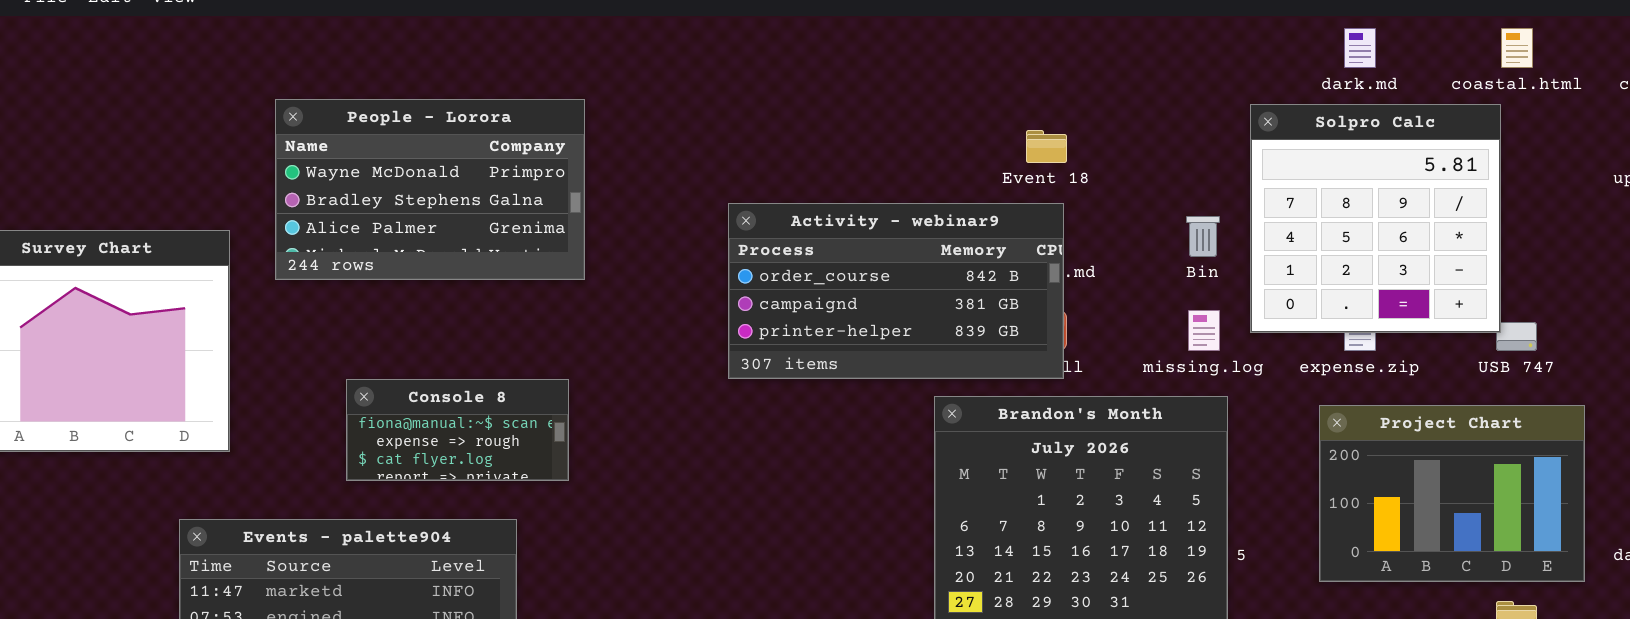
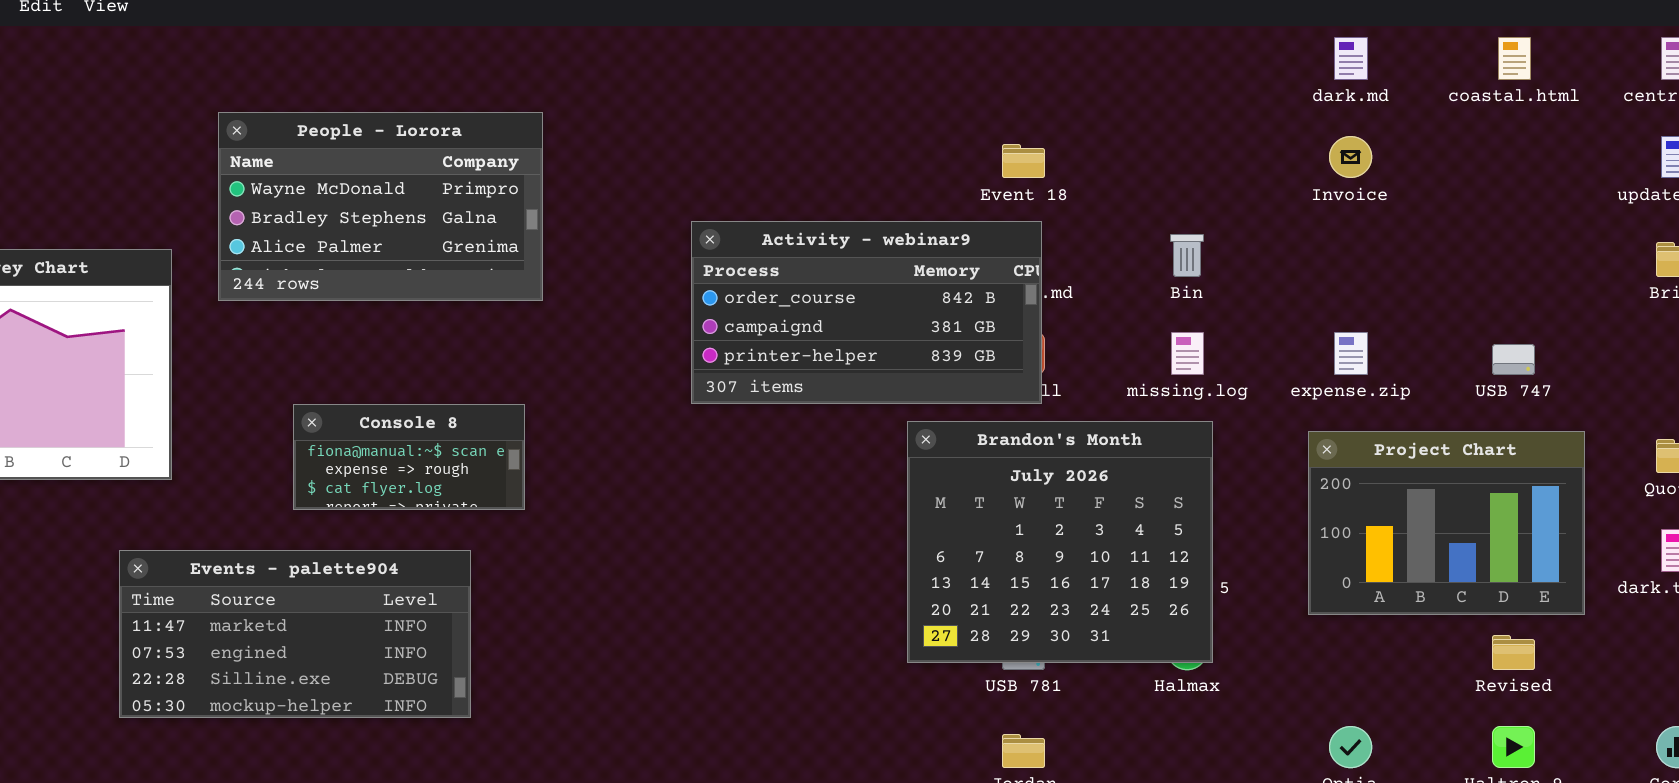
Solpro Calc: [1250,104,1501,333] -> none, closed

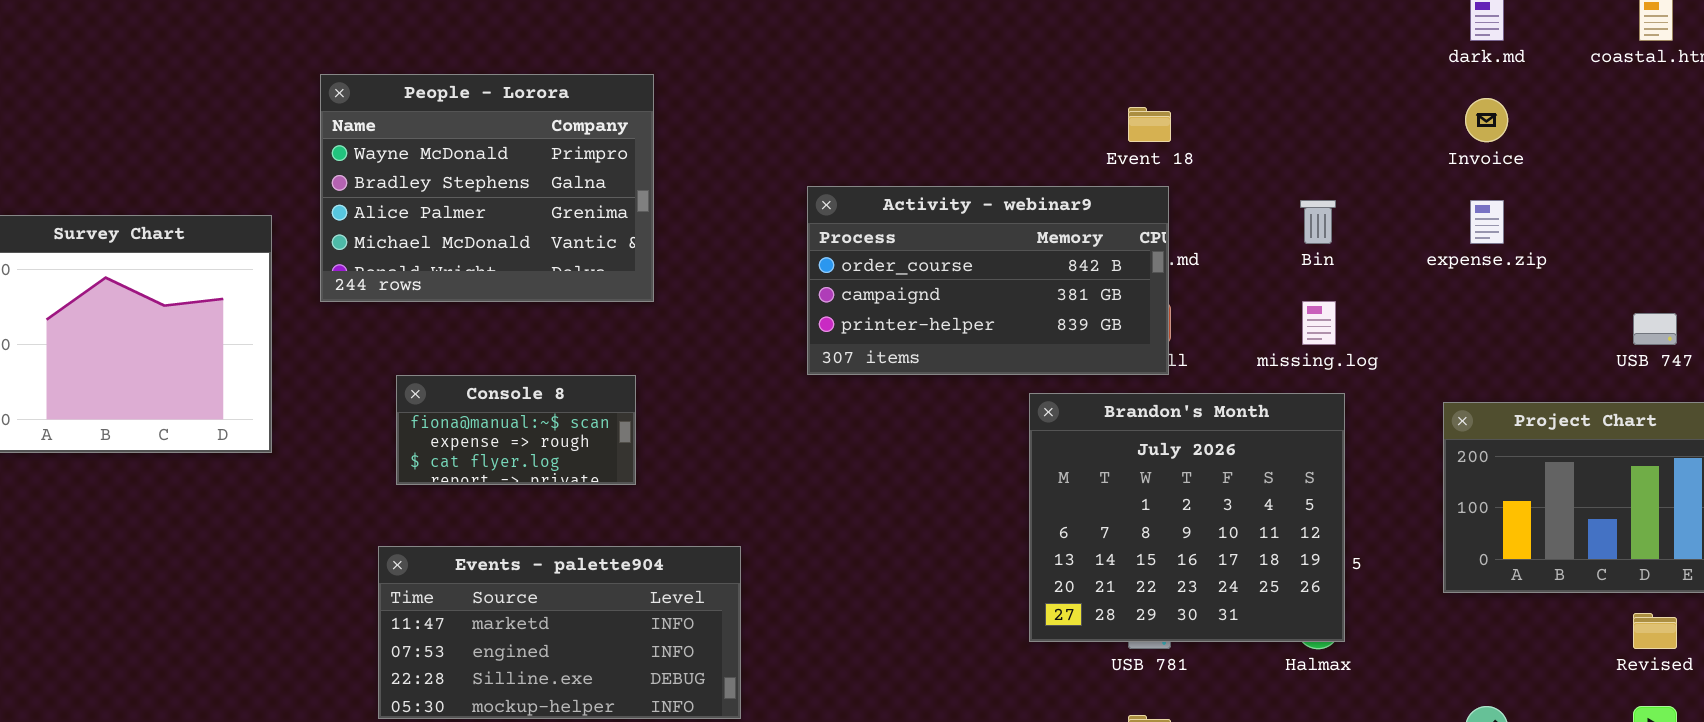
People - Lorora: [218,112,543,301] -> [320,74,654,302], resized
expense.zip: [1334,332,1368,375] -> [1470,200,1504,244], moved
Events - palette904: [119,550,471,718] -> [378,546,741,719], moved

